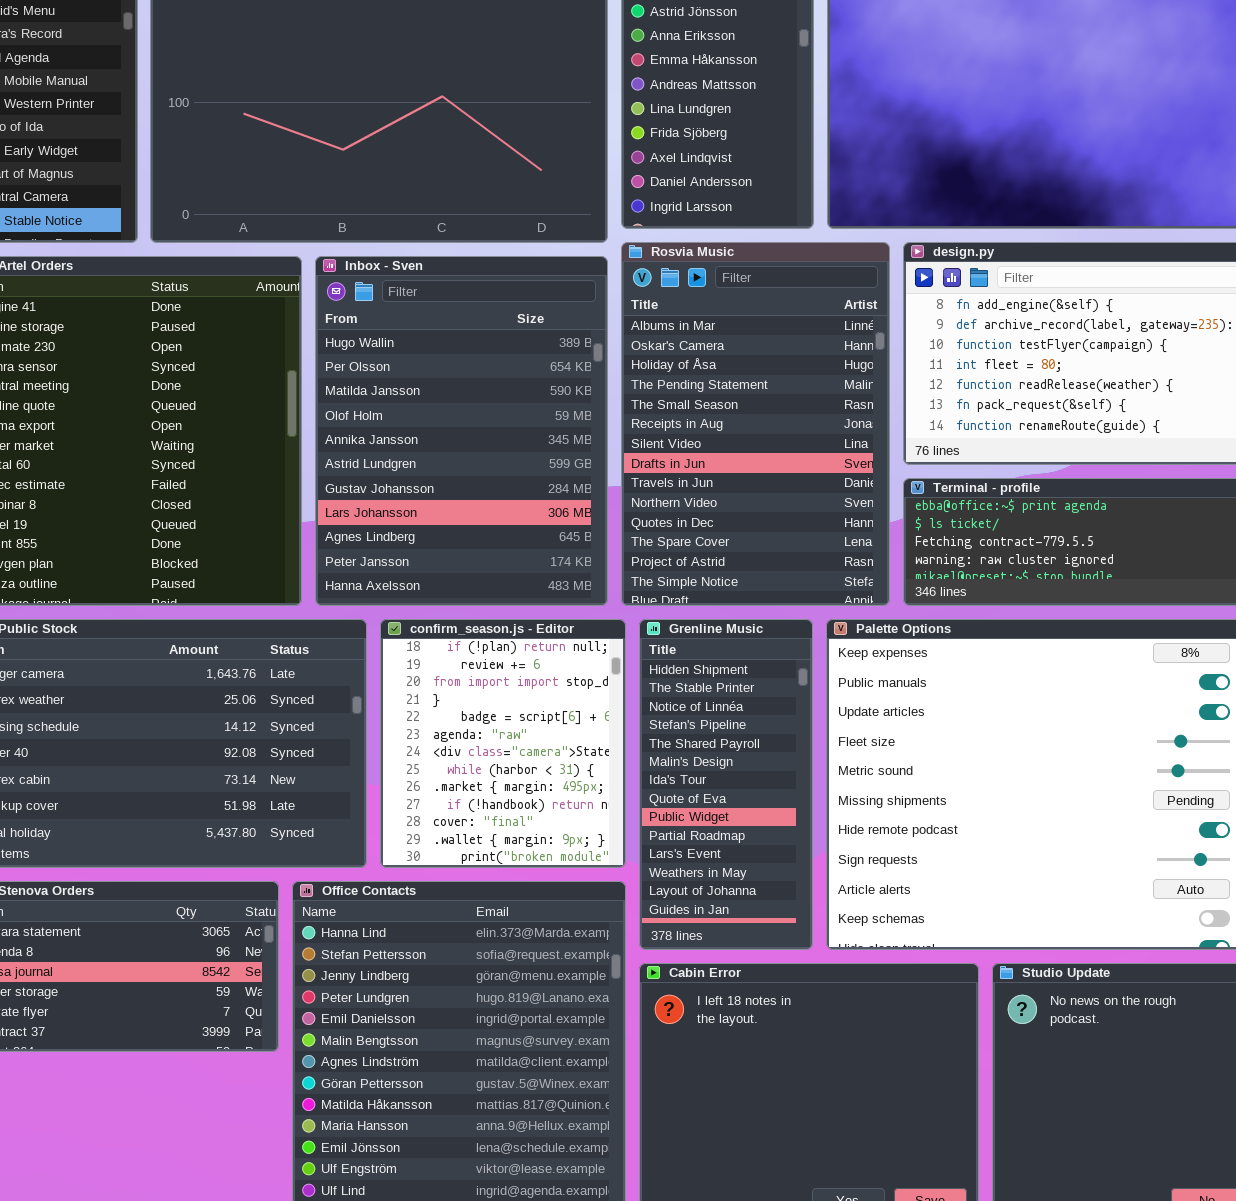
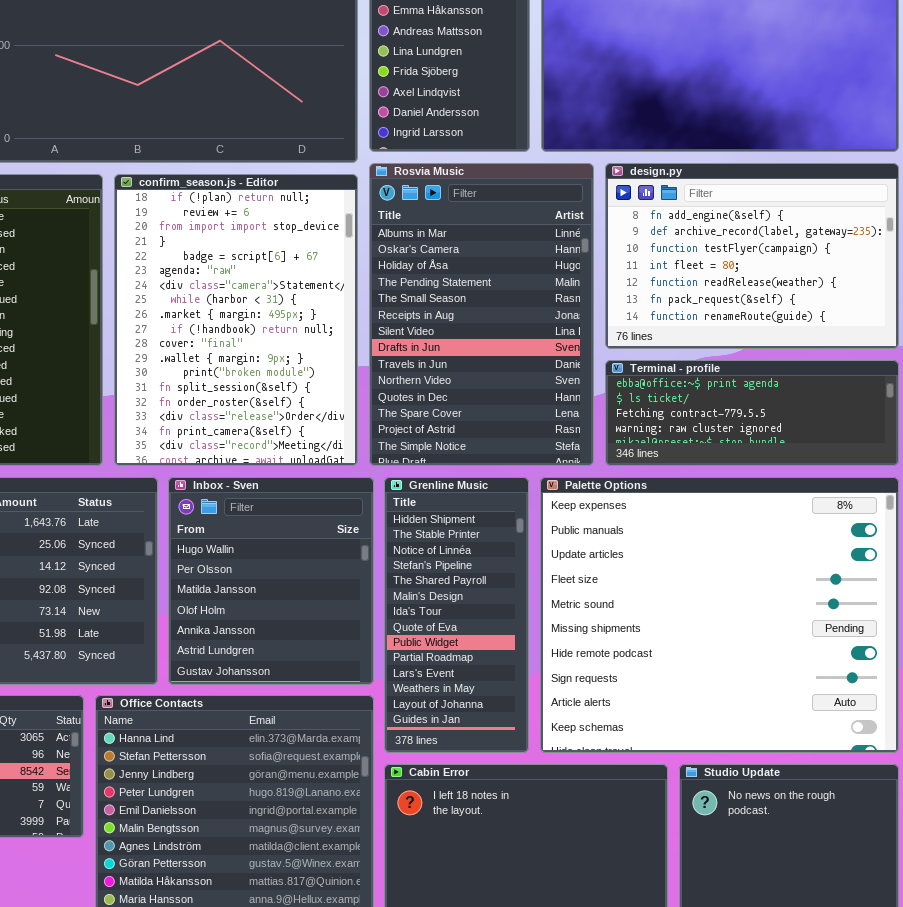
Inbox - Sven: [315,256,608,606] -> [168,477,374,685], moved, resized
confirm_season.js - Editor: [380,619,626,868] -> [114,174,358,466], moved, resized

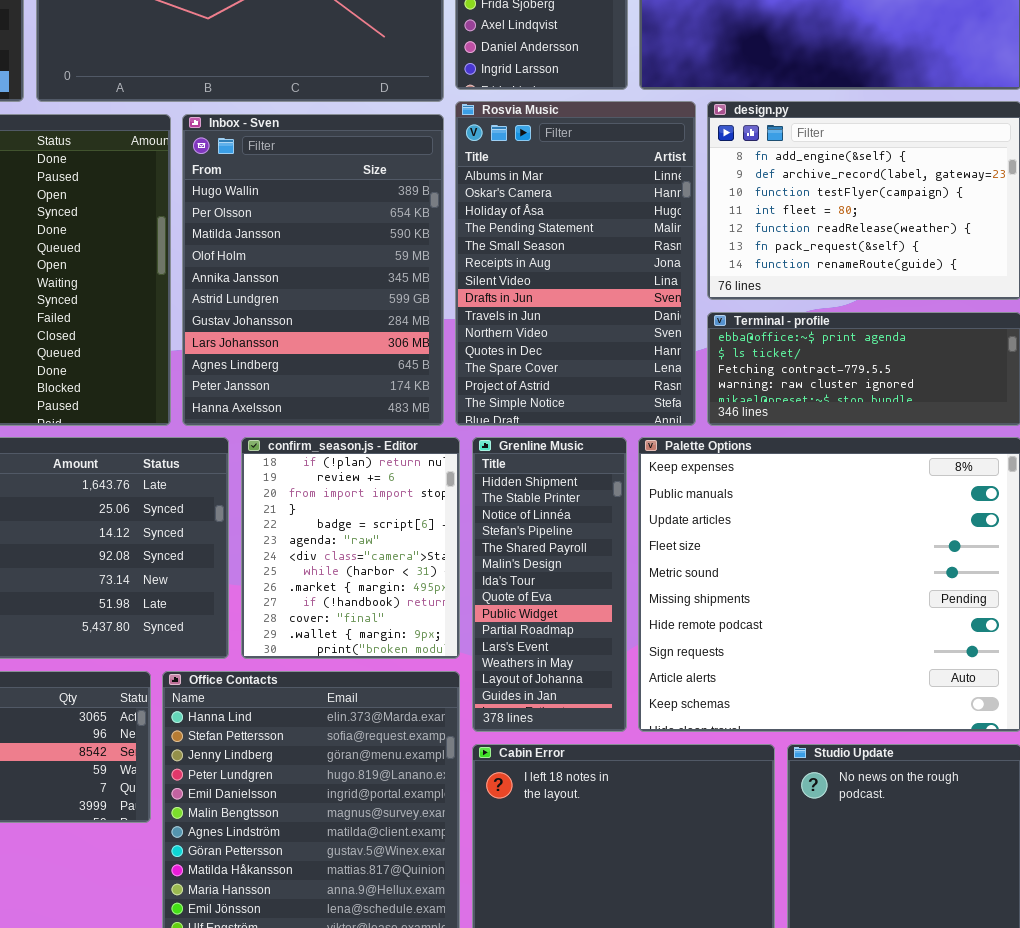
confirm_season.js - Editor: [114,174,358,466] -> [241,437,460,659], moved, resized
Inbox - Sven: [168,477,374,685] -> [182,114,444,426], moved, resized

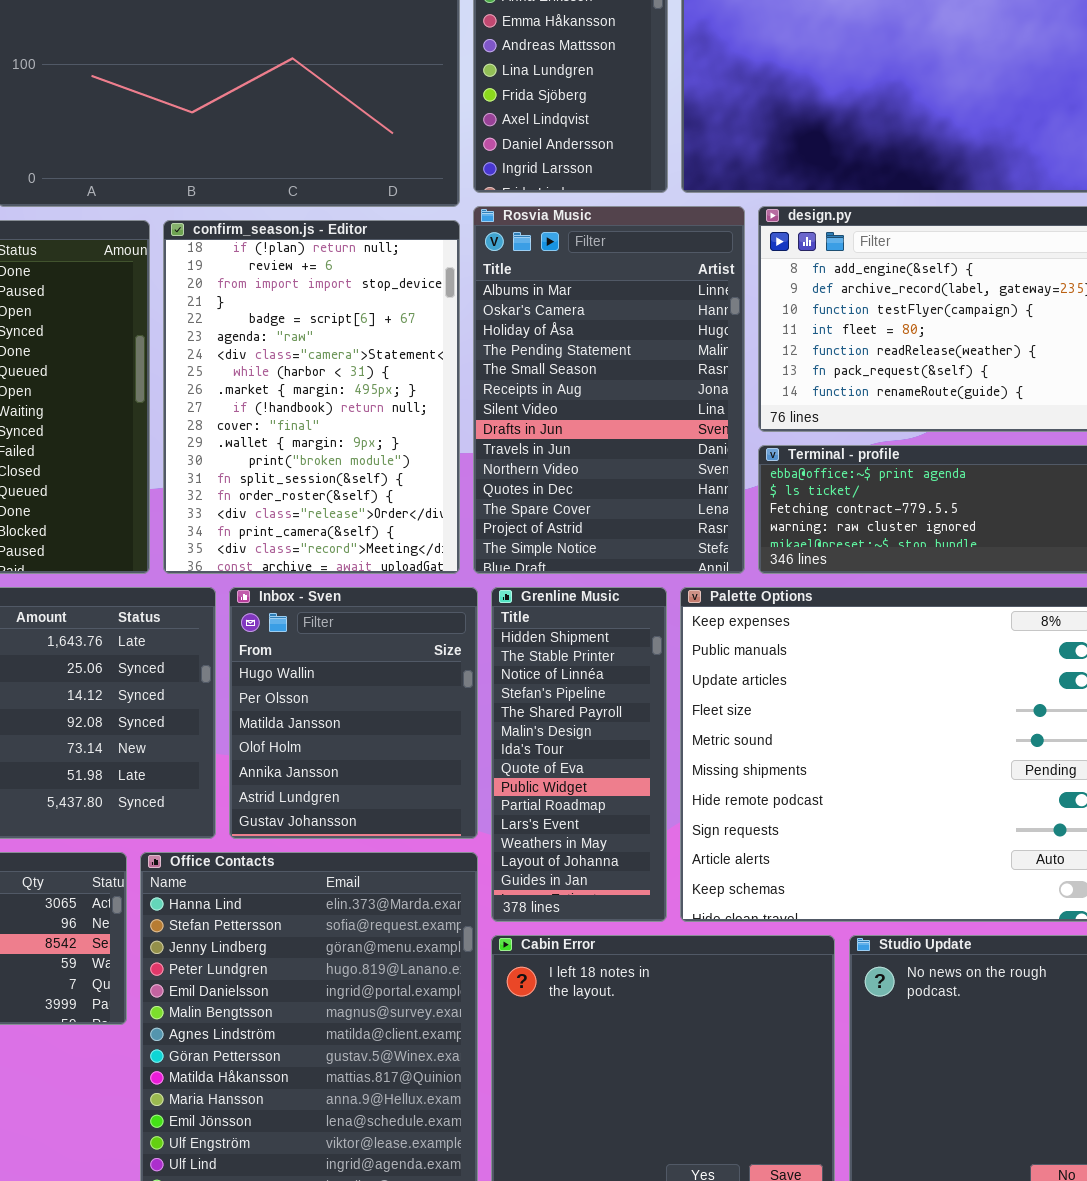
Inbox - Sven: [182,114,444,426] -> [229,587,478,839], moved, resized
confirm_season.js - Editor: [241,437,460,659] -> [163,220,460,574], moved, resized

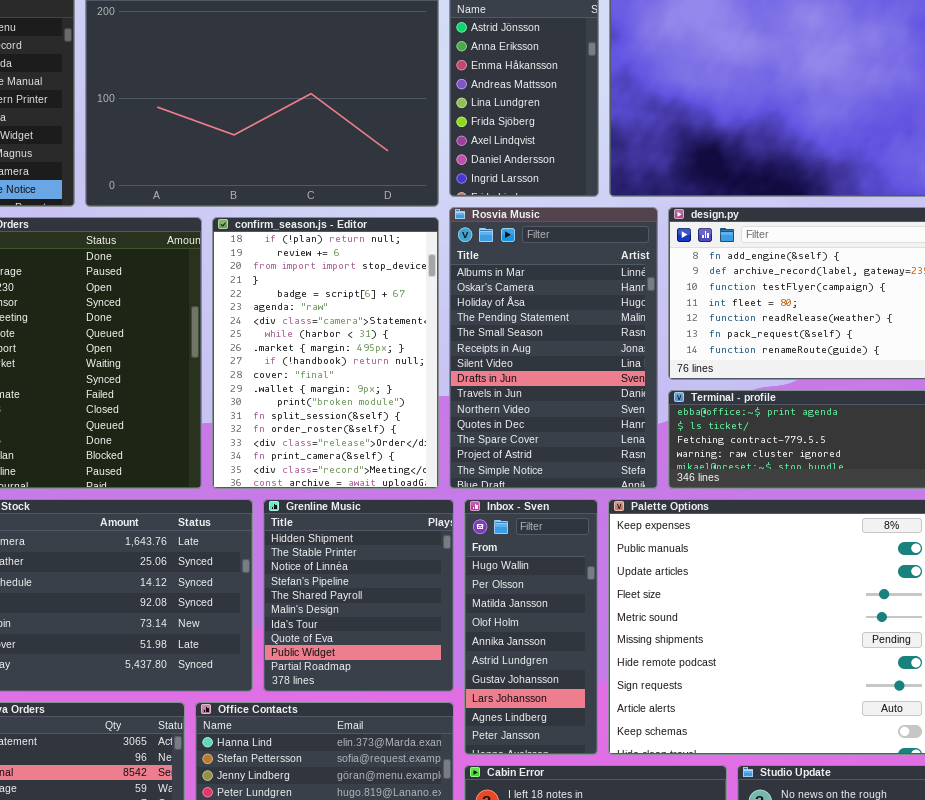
Inbox - Sven: [229,587,478,839] -> [464,499,598,755], moved, resized
Grenline Music: [491,587,667,922] -> [263,499,454,692], moved, resized

